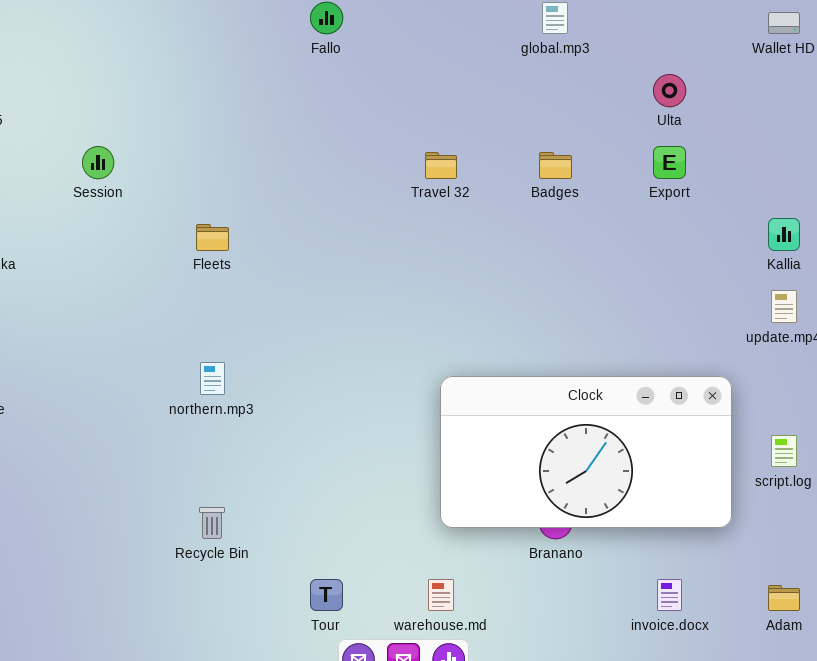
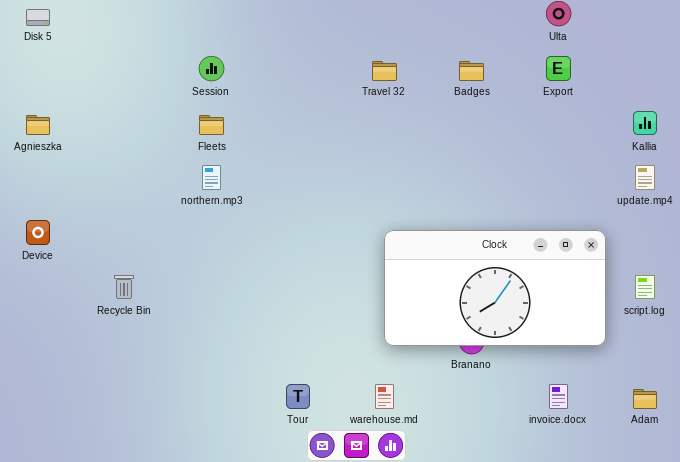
Session: [82,146,114,179] -> [199,56,224,81], moved
northern.mp3: [200,362,225,395] -> [202,165,221,190], moved
Recycle Bin: [199,507,225,539] -> [114,275,134,299], moved

